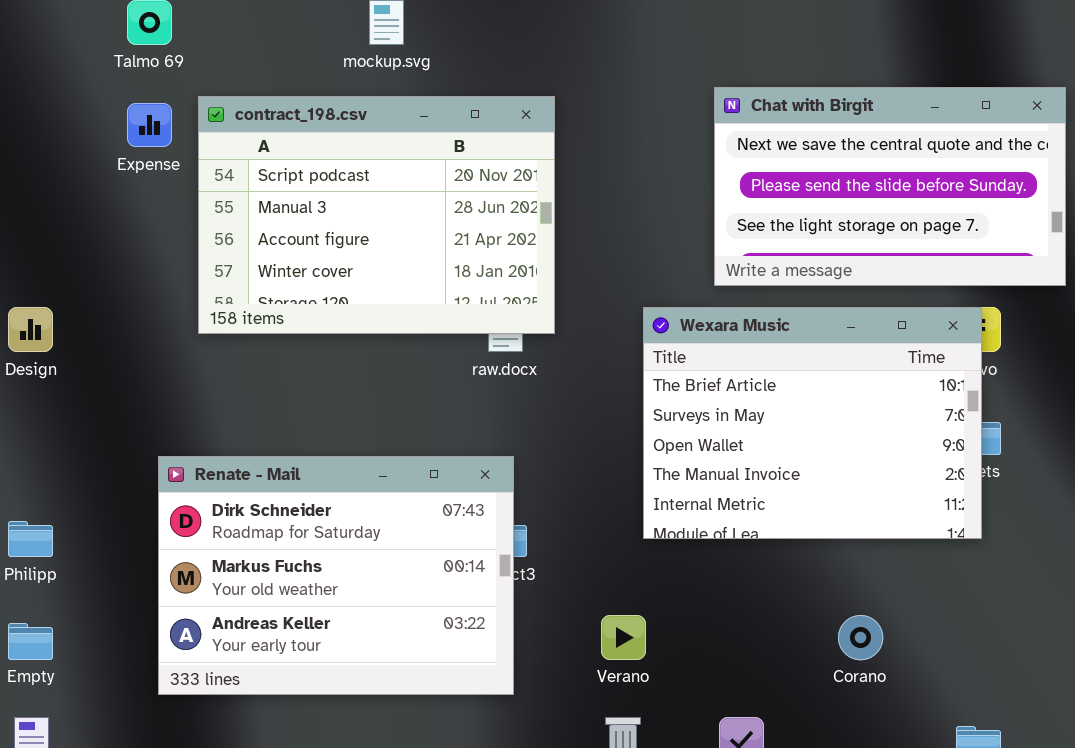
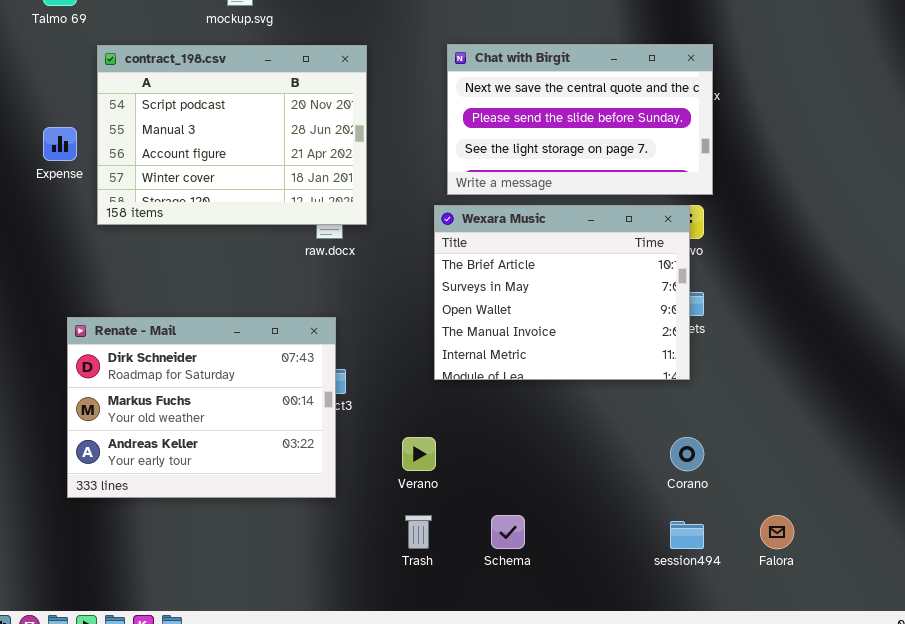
Chat with Birgit: [714,87,1066,286] -> [447,44,713,195], moved
Expense: [127,103,172,147] -> [43,127,77,161], moved
Corano: [838,615,883,660] -> [670,437,704,471], moved

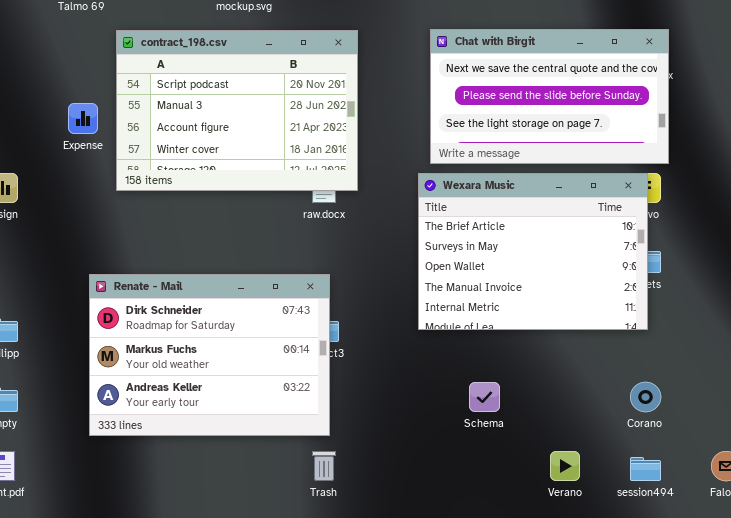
Verano: [402,437,436,471] -> [550,451,580,481], moved
Trash: [405,515,432,549] -> [312,451,336,481], moved
Schema: [491,515,525,549] -> [469,382,500,412], moved

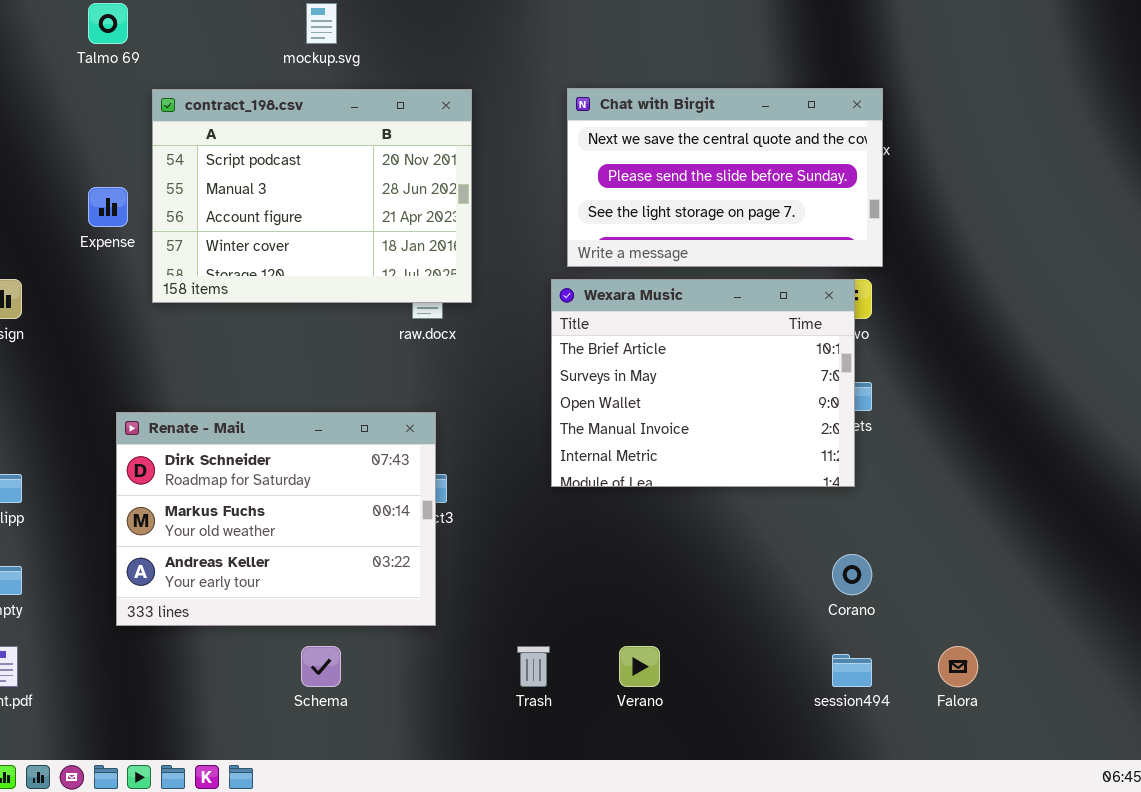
Schema: [469,382,500,412] -> [301,646,341,687], moved
Trash: [312,451,336,481] -> [517,646,550,687], moved
Verano: [550,451,580,481] -> [619,646,660,687], moved

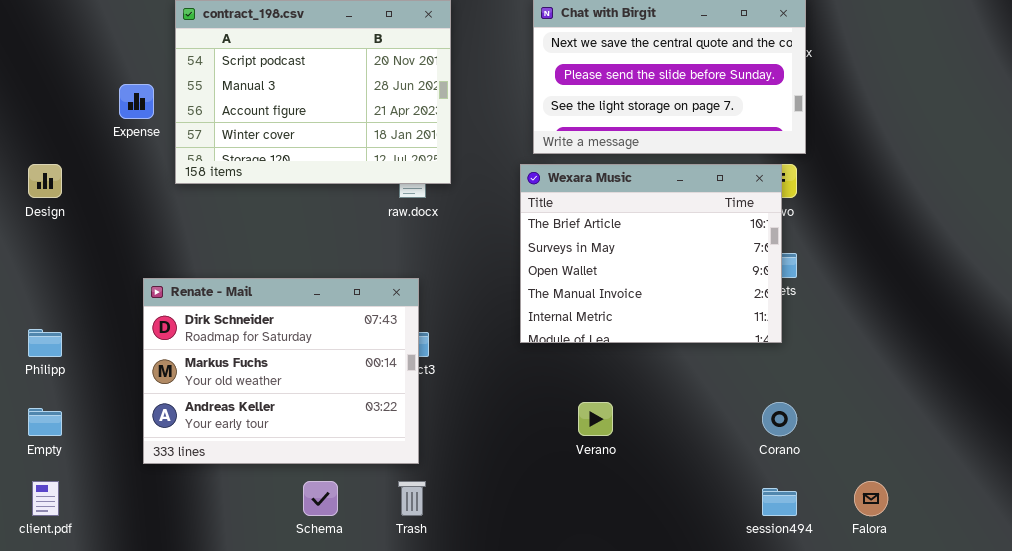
Trash: [517,646,550,687] -> [398,481,426,516], moved
Verano: [619,646,660,687] -> [578,402,613,436], moved

